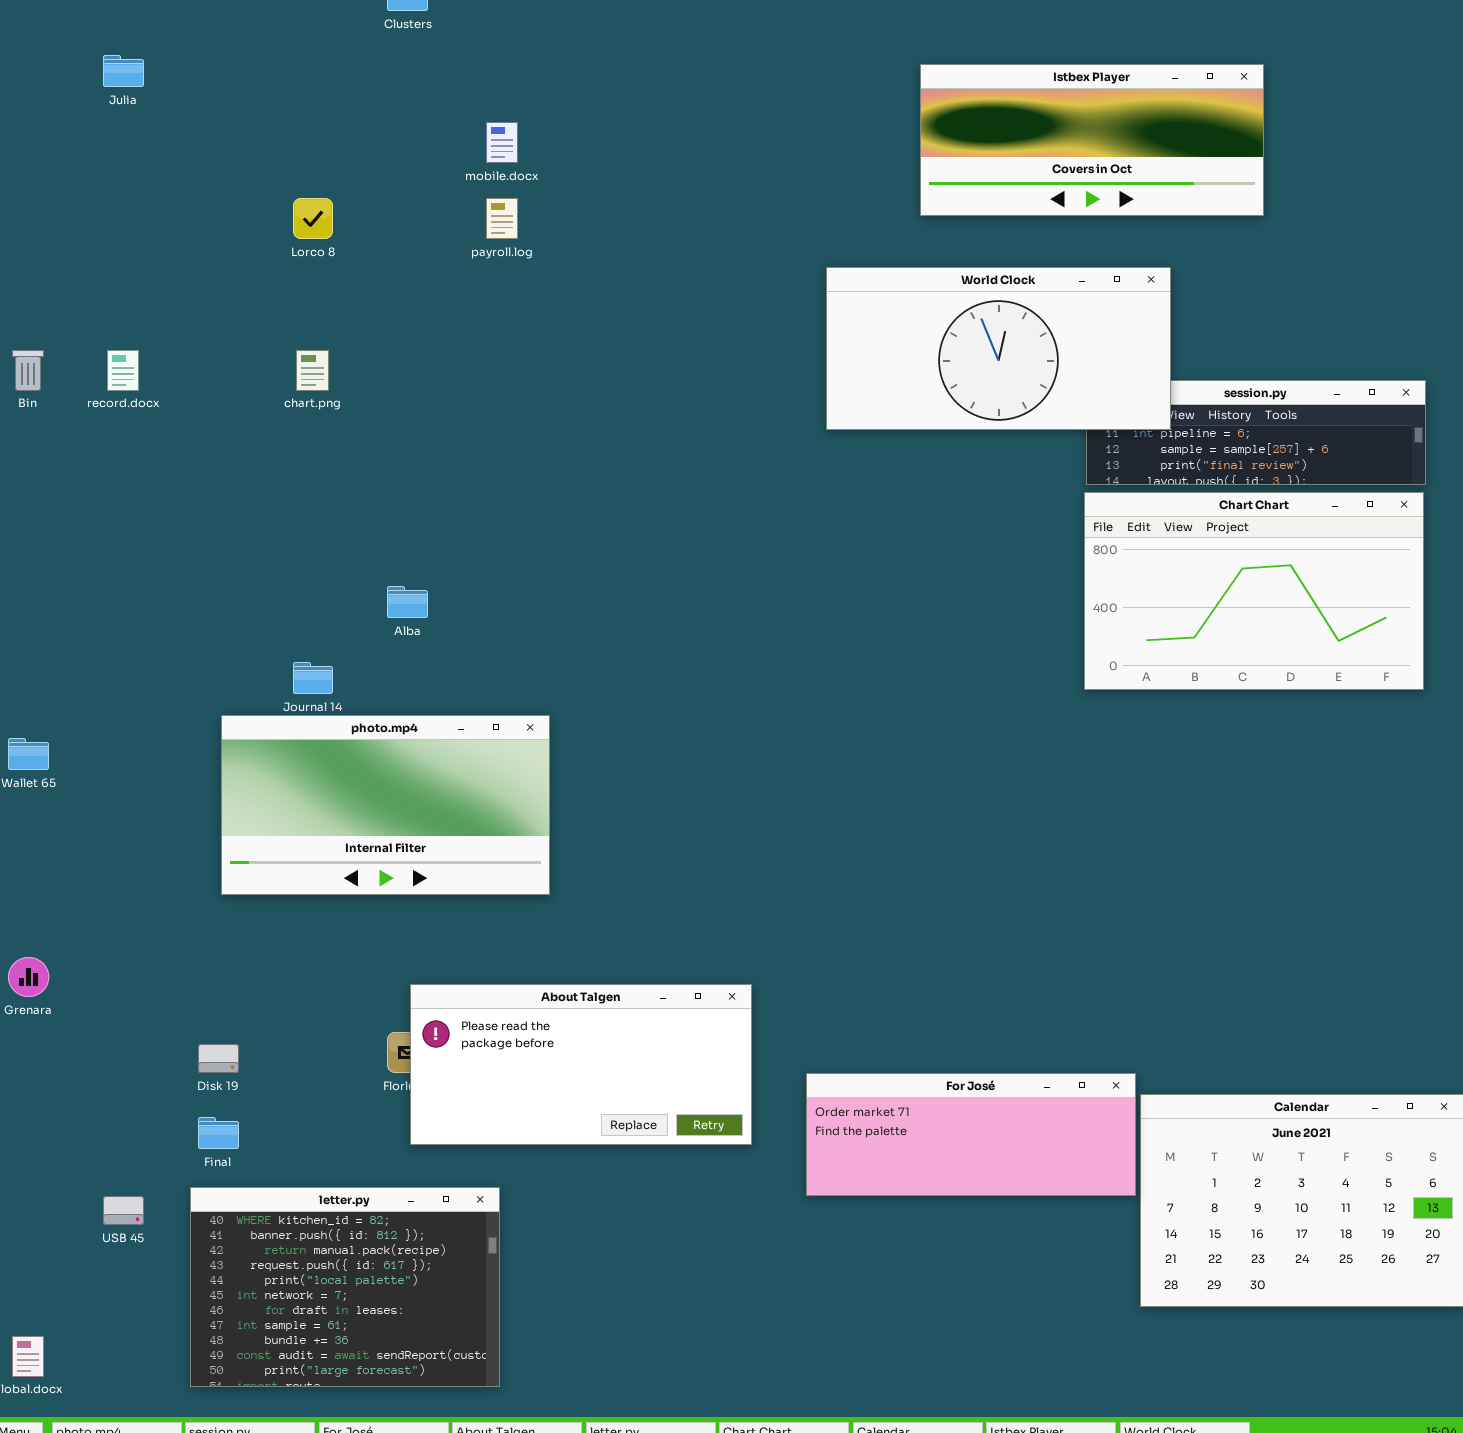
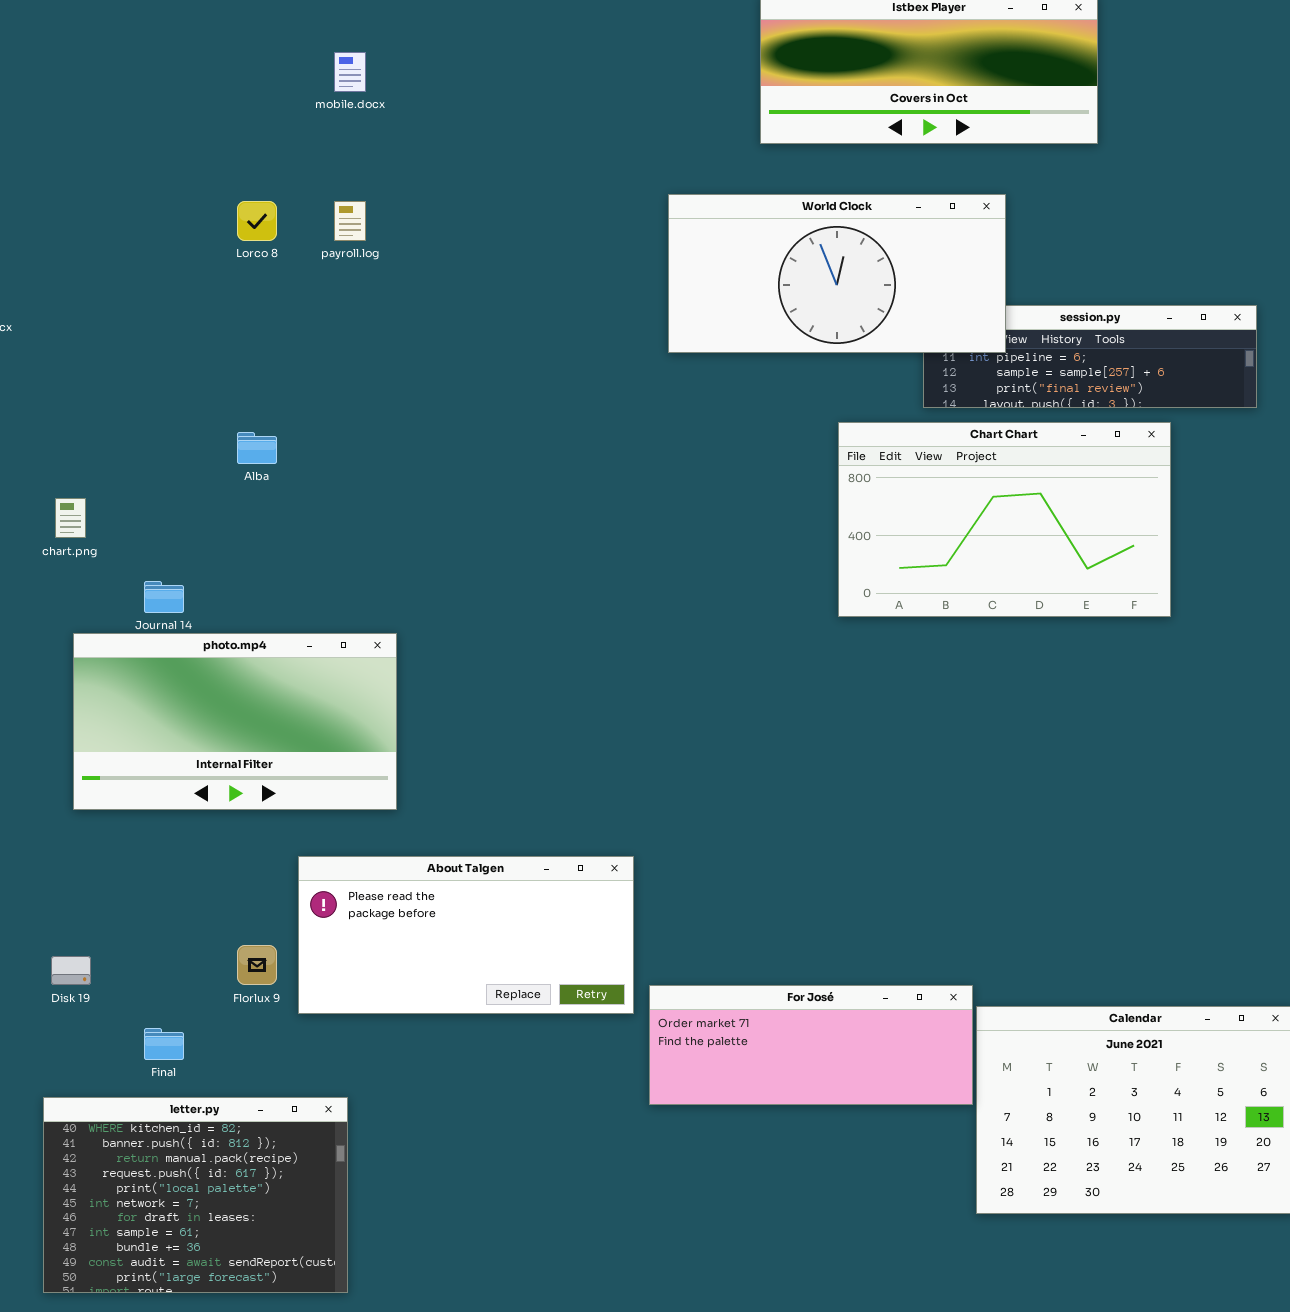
Lorco 8: [293,198,333,239] -> [237,201,277,241], moved
payroll.log: [486,198,518,239] -> [334,201,366,241], moved
chart.png: [296,350,329,391] -> [55,498,86,538], moved
Chart Chart: [1084,492,1424,690] -> [838,422,1171,617], moved
Alba: [387,586,428,618] -> [237,432,277,464], moved
About Talgen: [410,984,752,1145] -> [298,856,634,1014], moved
Final: [198,1117,239,1149] -> [144,1028,184,1060], moved

